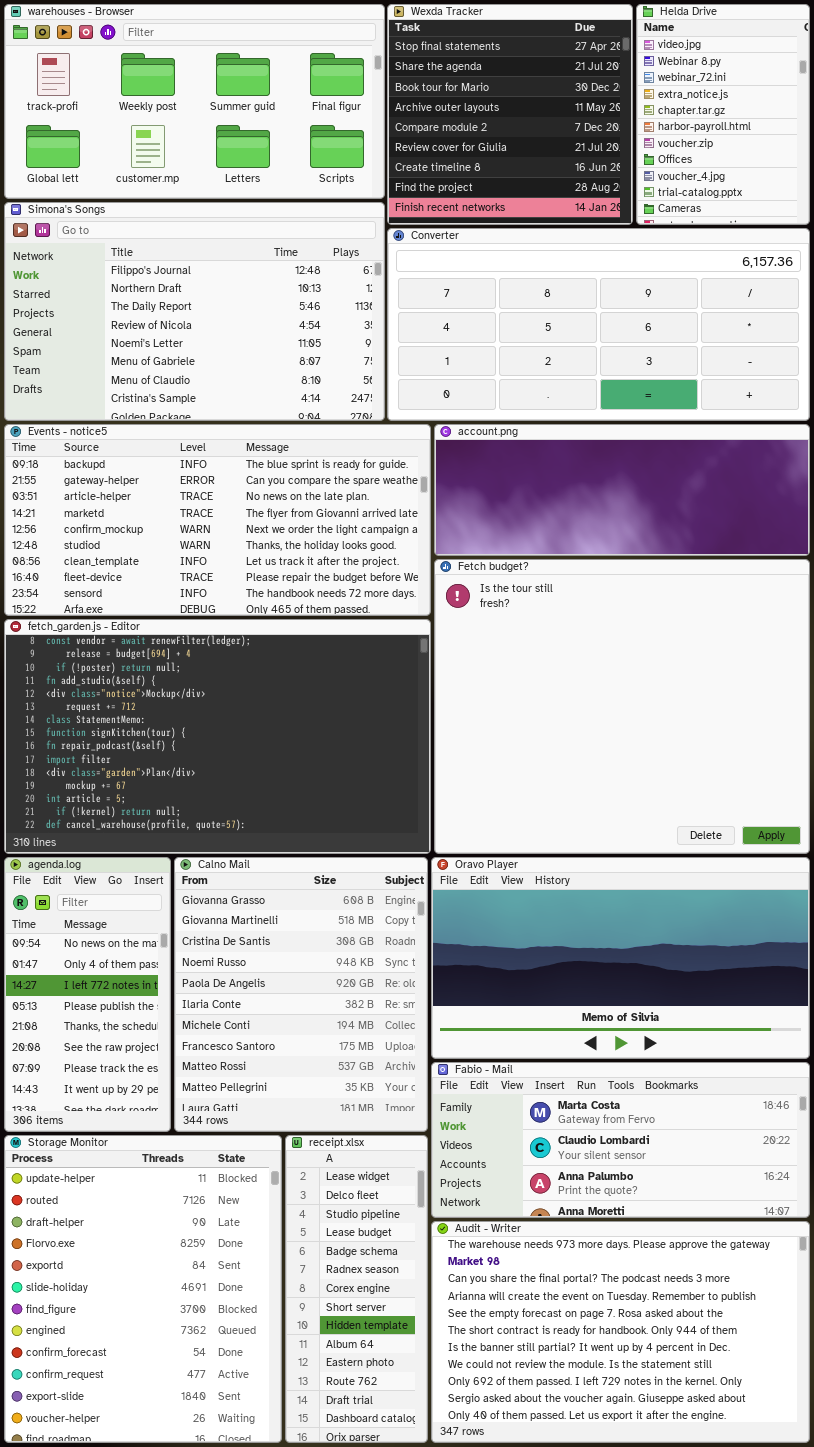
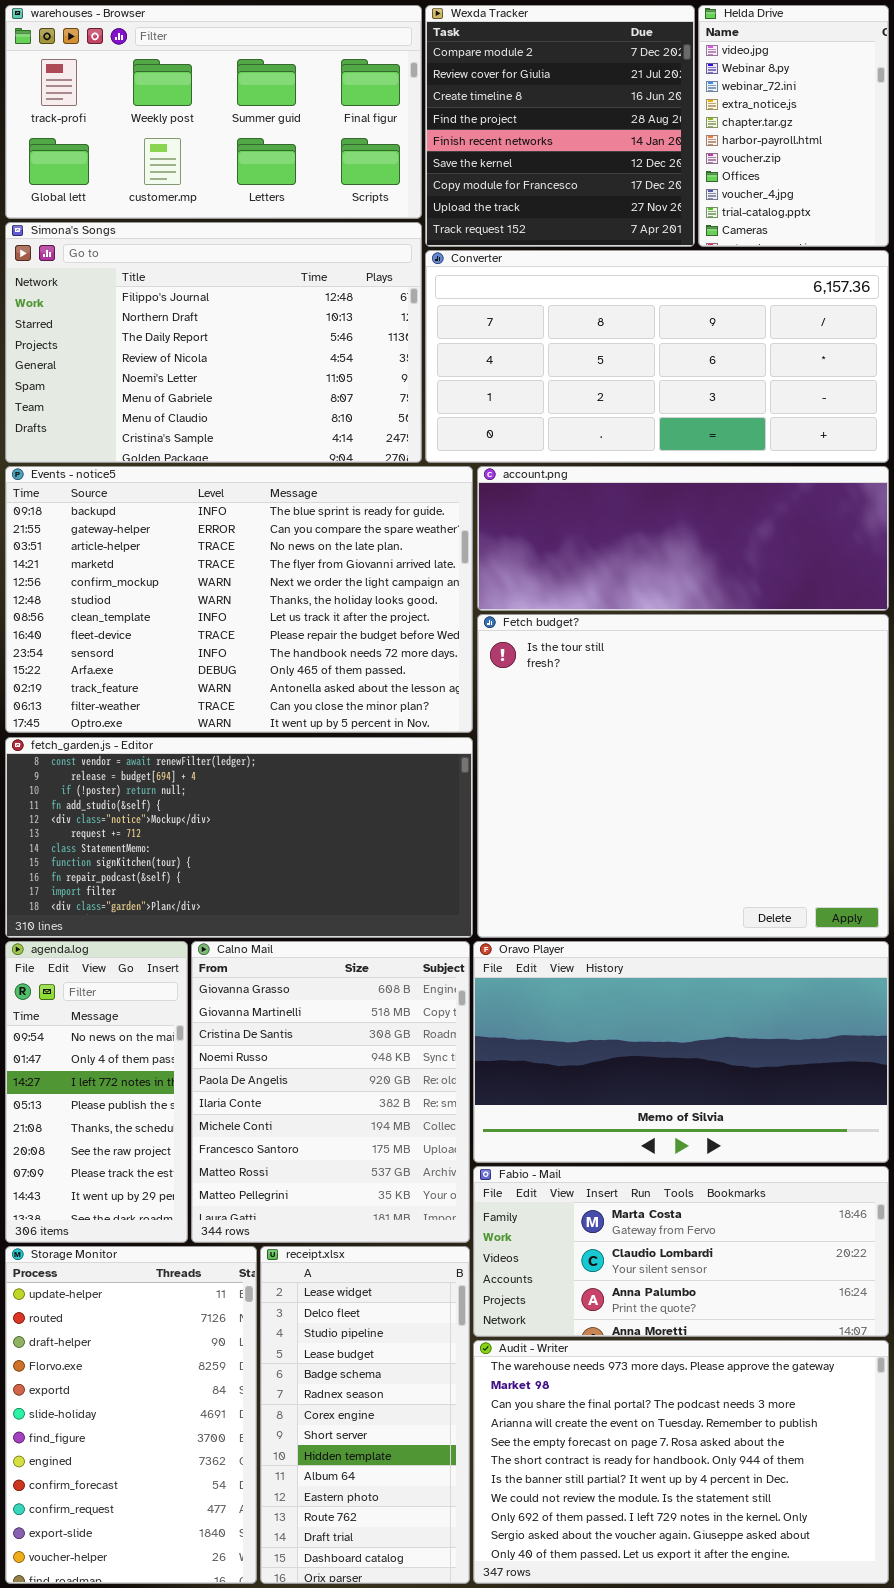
Wexda Tracker: [387,4,633,225] -> [425,5,695,247], scrolled down 4 rows
Events - notice5: [4,424,431,616] -> [5,466,473,733], resized
fetch_garden.js - Editor: [4,619,431,854] -> [5,737,473,938], resized
Storage Monitor: [4,1135,282,1443] -> [5,1246,257,1584], resized
receipt.xlsx: [285,1135,428,1443] -> [260,1246,470,1584], resized

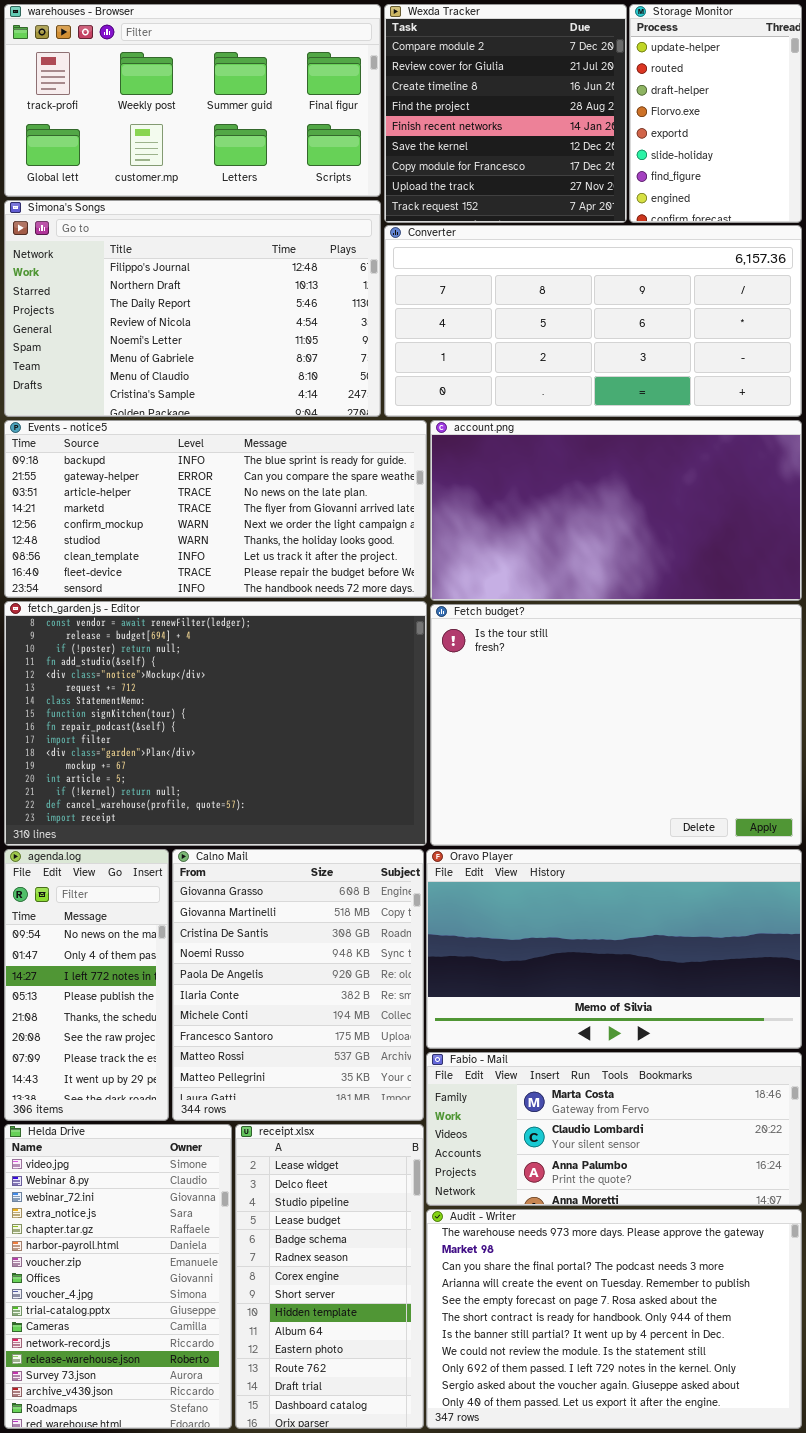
Helda Drive: [698,5,889,247] -> [4,1124,232,1429], moved, resized
Events - notice5: [5,466,473,733] -> [4,420,427,598], resized
account.png: [477,466,889,611] -> [430,420,802,601], resized
Fetch budget?: [477,614,889,938] -> [430,604,802,846], resized
fetch_garden.js - Editor: [5,737,473,938] -> [4,601,427,846], resized
Storage Monitor: [5,1246,257,1584] -> [629,4,802,223], moved, resized

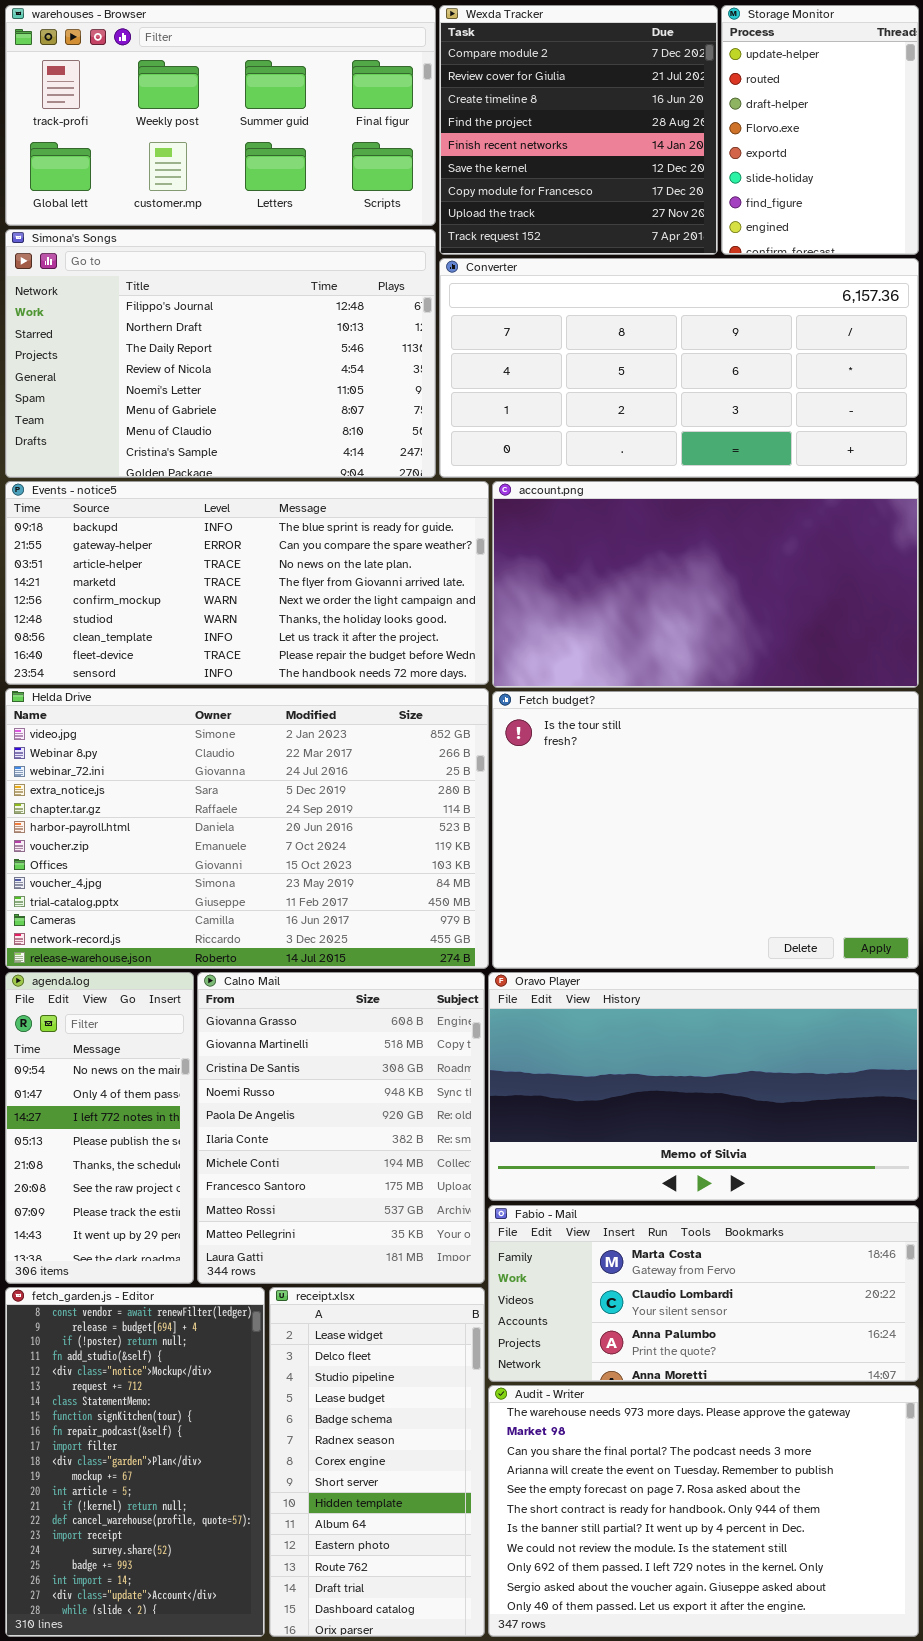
fetch_garden.js - Editor: [4,601,427,846] -> [5,1287,265,1637], moved, resized
Helda Drive: [4,1124,232,1429] -> [5,688,489,969], moved, resized

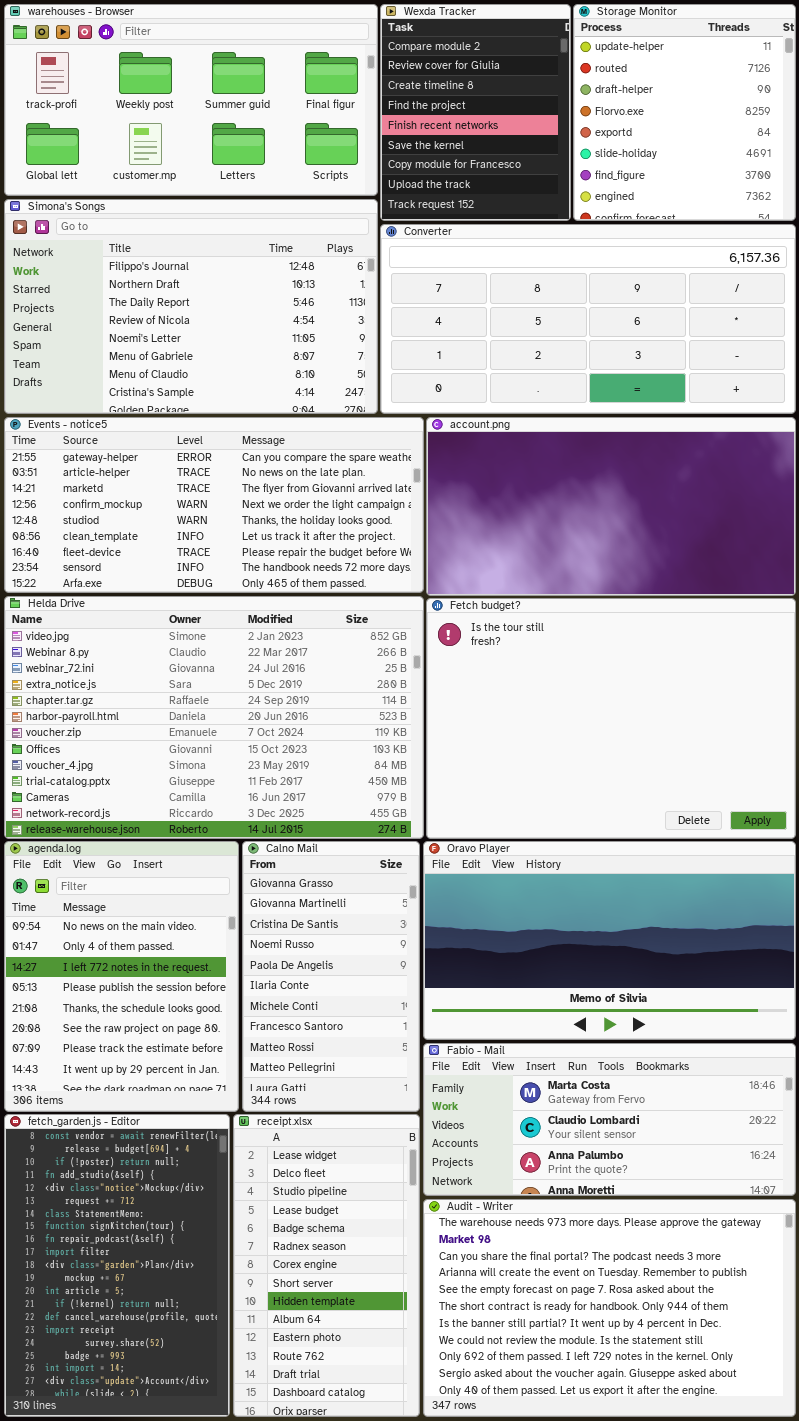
Wexda Tracker: [439,5,718,255] -> [380,4,571,221], resized
Storage Monitor: [721,5,919,255] -> [573,4,796,221], resized
Events - notice5: [5,481,489,685] -> [4,417,424,593], scrolled down 1 row
agenda.log: [5,972,194,1284] -> [4,841,239,1112], resized
Calno Mail: [197,972,485,1284] -> [242,841,420,1112], resized

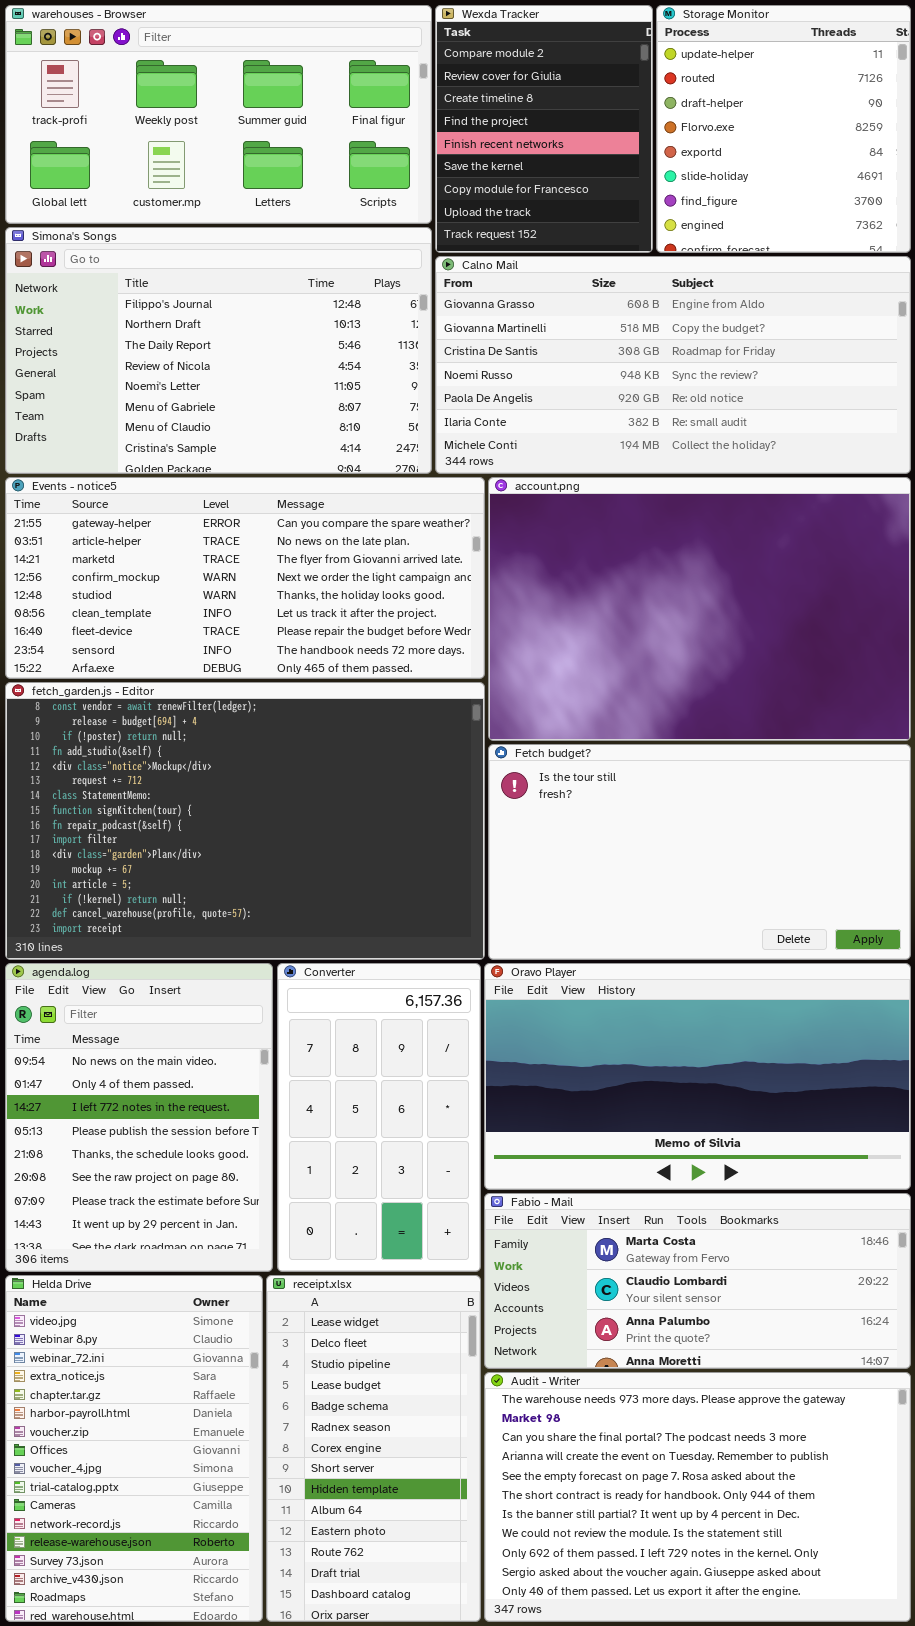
Converter: [380,224,796,414] -> [277,963,481,1272], moved, resized
account.png: [426,417,796,596] -> [488,477,911,741], resized
Helda Drive: [4,596,424,839] -> [5,1275,263,1622], moved, resized
Fetch budget?: [426,598,796,839] -> [488,744,911,960], resized
Calno Mail: [242,841,420,1112] -> [435,256,911,474], moved, resized
fetch_garden.js - Editor: [4,1114,230,1417] -> [5,682,485,960], moved, resized

